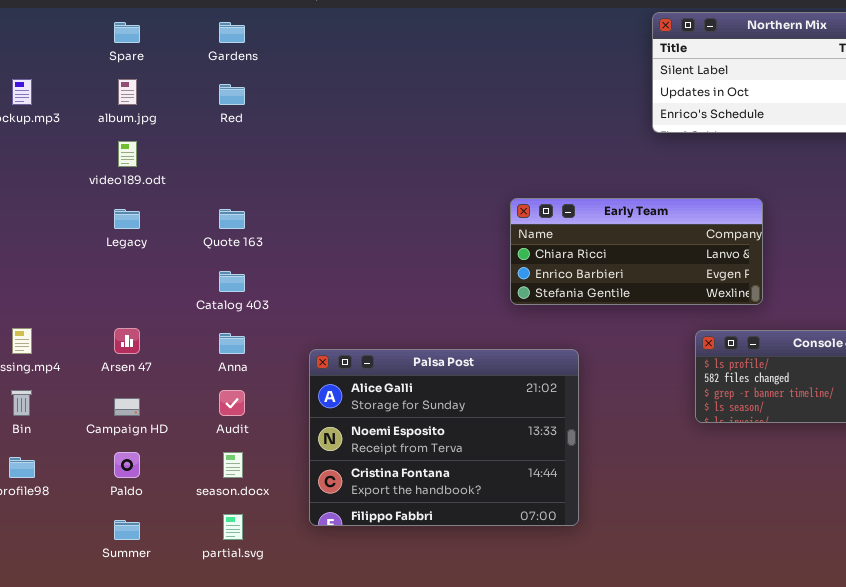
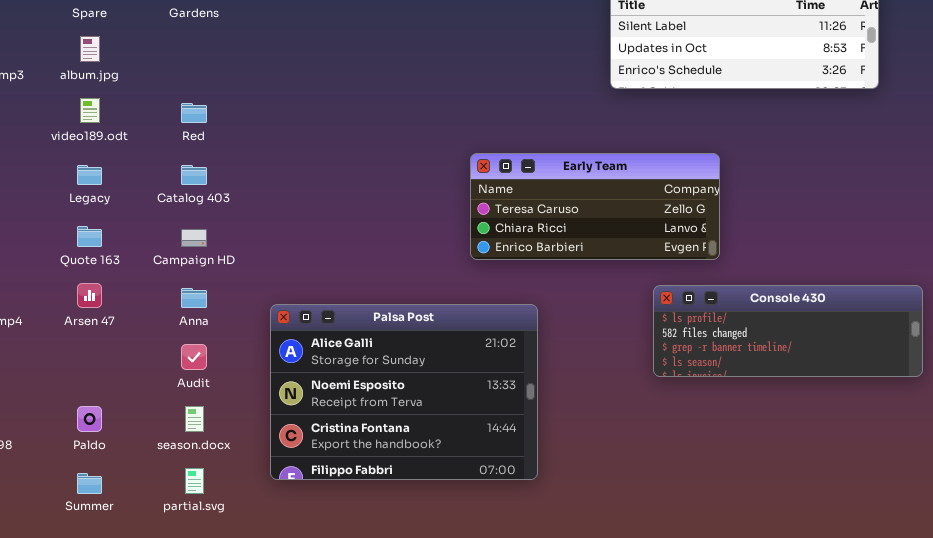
Red: [219,84,245,105] -> [181,103,207,123], moved
Early Team: [510,198,763,305] -> [470,153,720,260], scrolled up 1 row
Quote 163: [219,209,245,229] -> [77,226,102,247], moved
Catalog 403: [219,271,245,292] -> [181,165,207,185], moved
Campaign HD: [114,398,140,416] -> [181,229,207,247], moved

